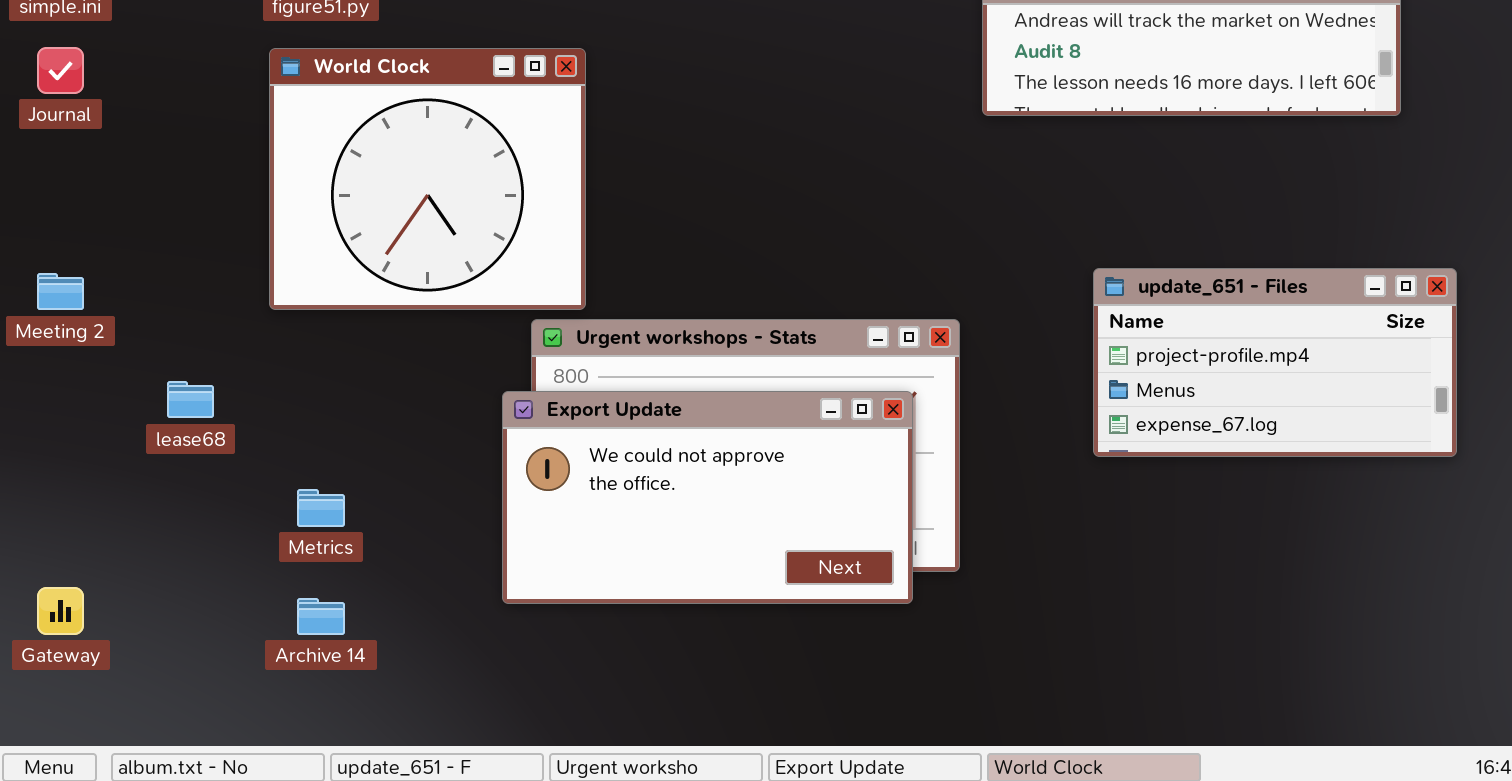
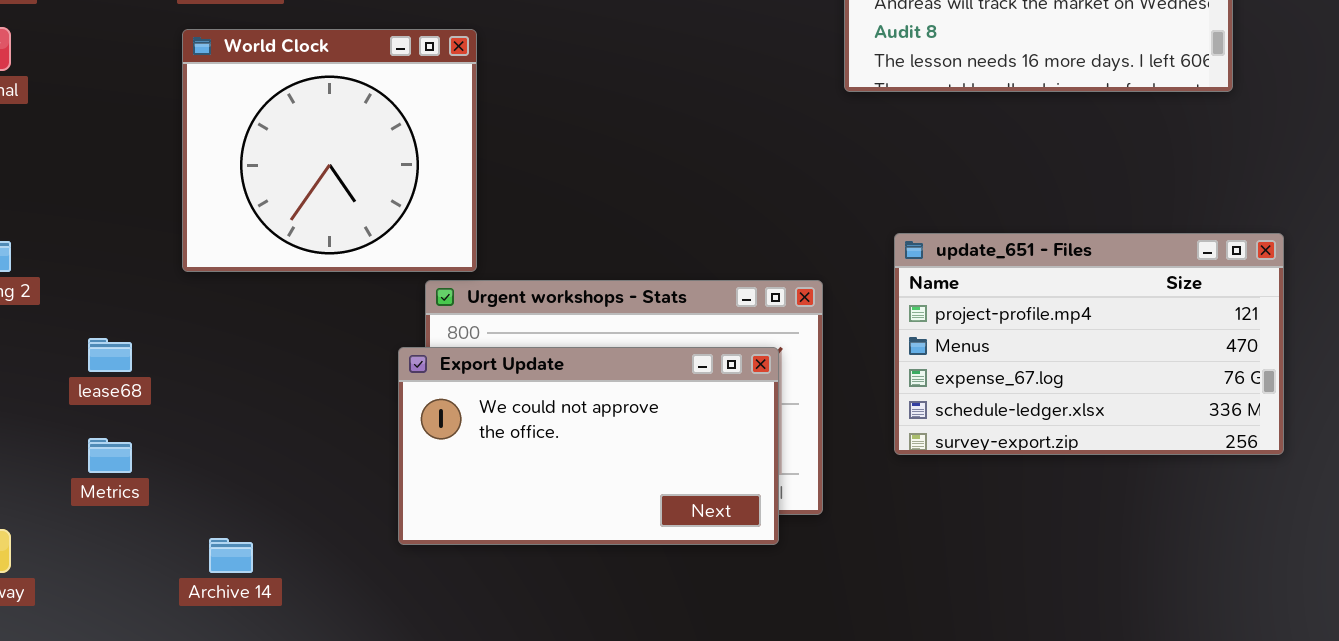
update_651 - Files: [1093,268,1457,457] -> [894,233,1284,455], resized
Metrics: [297,489,345,527] -> [88,438,132,473], moved

